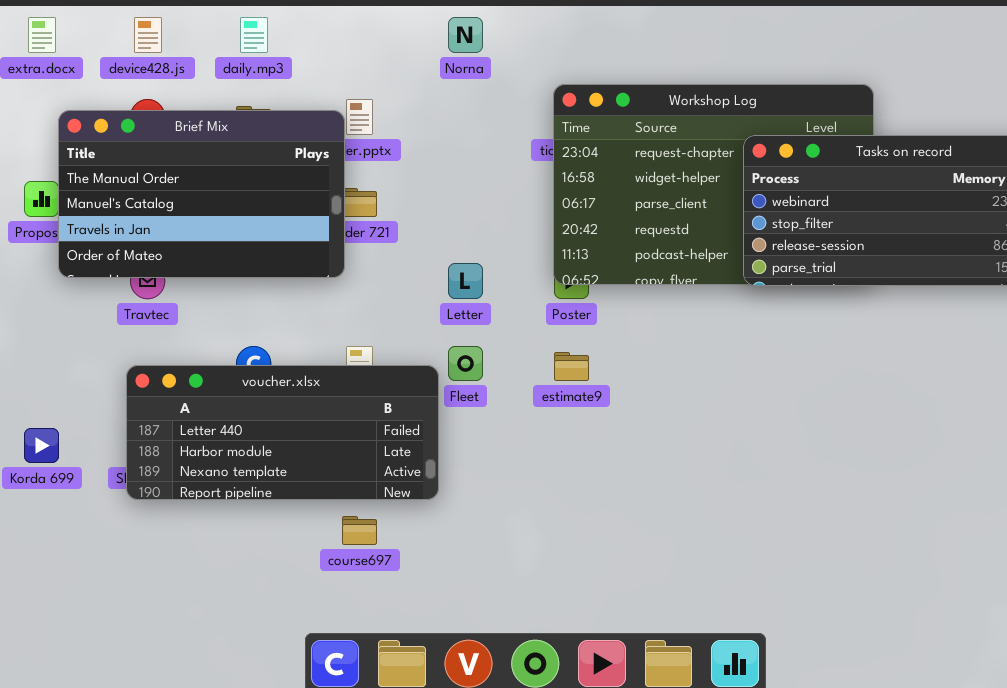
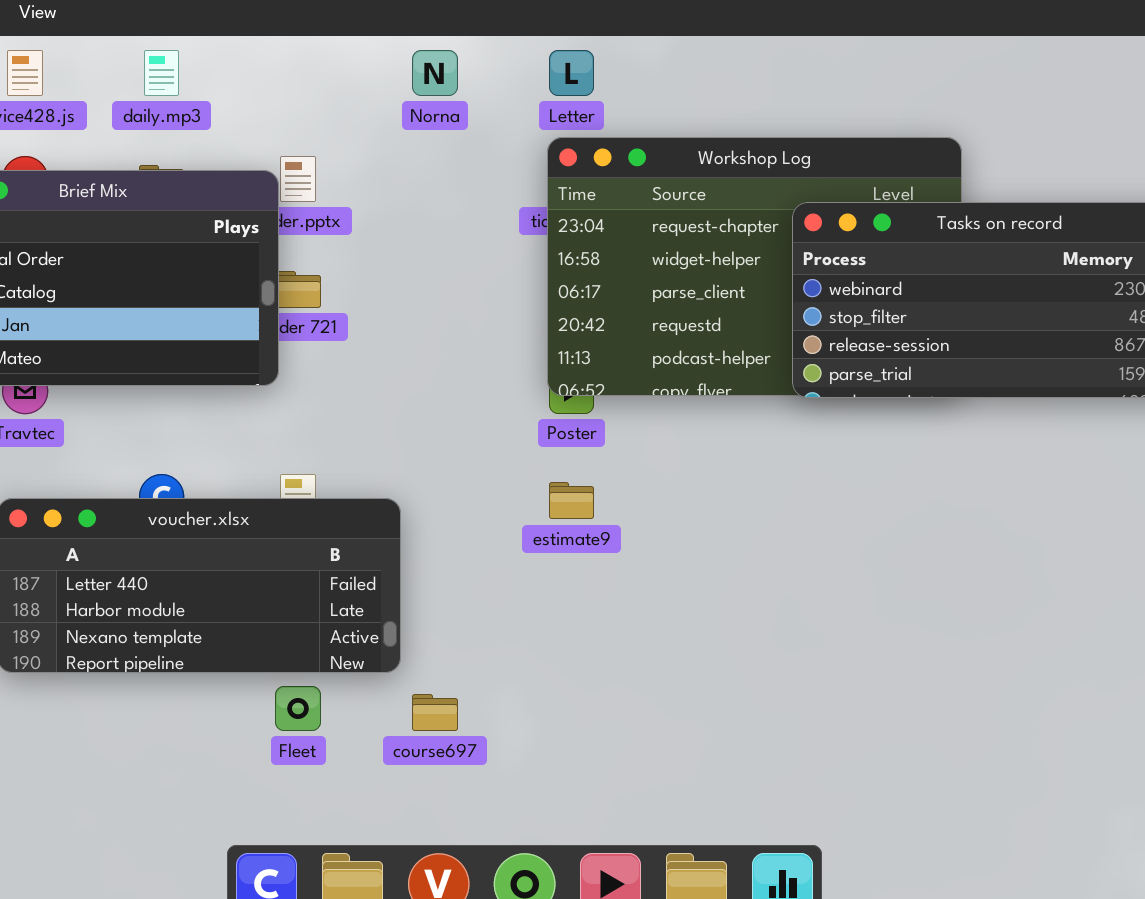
Letter: [448,263,483,299] -> [549,50,594,96], moved
Fleet: [448,346,483,381] -> [275,686,321,731], moved
course697: [342,516,377,545] -> [412,694,458,731], moved

